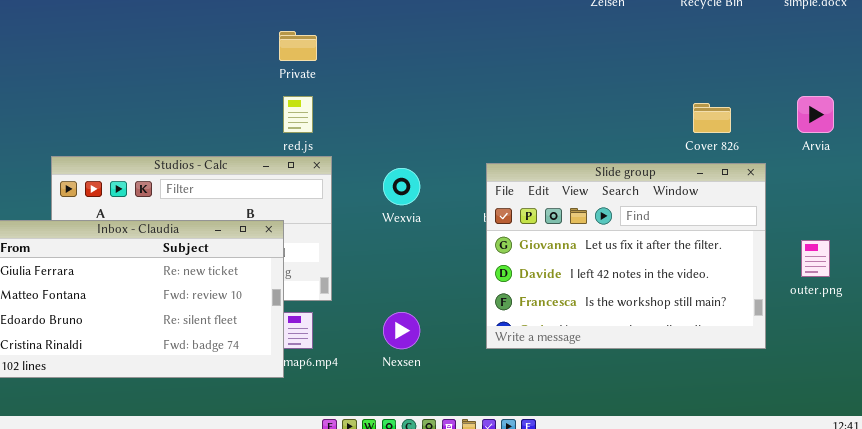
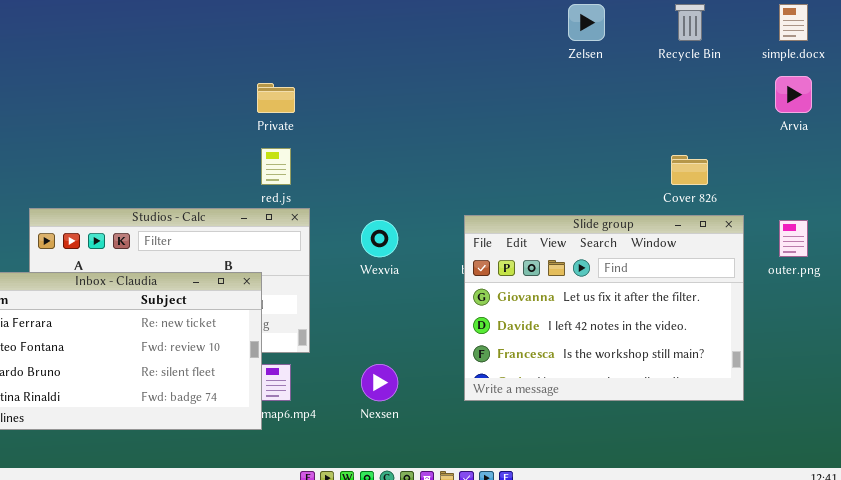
Arvia: [797,96,834,133] -> [775,76,812,113], moved
outer.png: [801,240,830,277] -> [779,220,808,257], moved

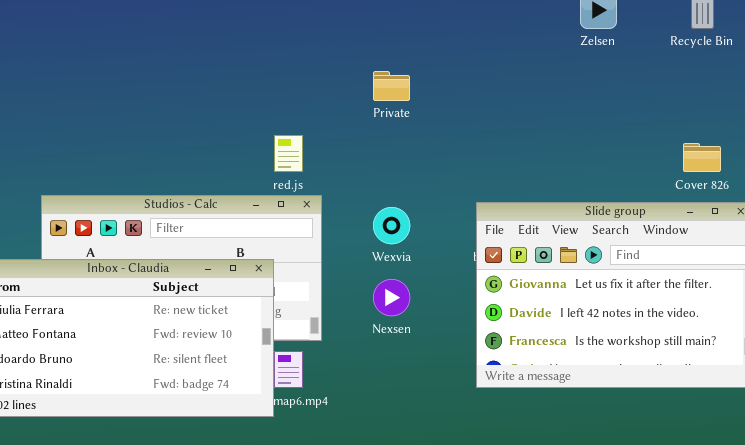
Private: [257,83,295,113] -> [373,71,410,101], moved
Nexsen: [361,364,398,401] -> [373,279,410,316], moved

